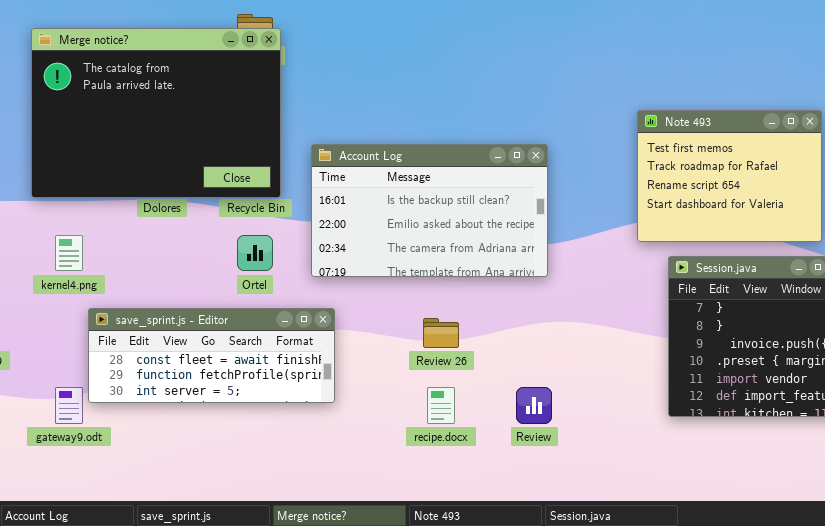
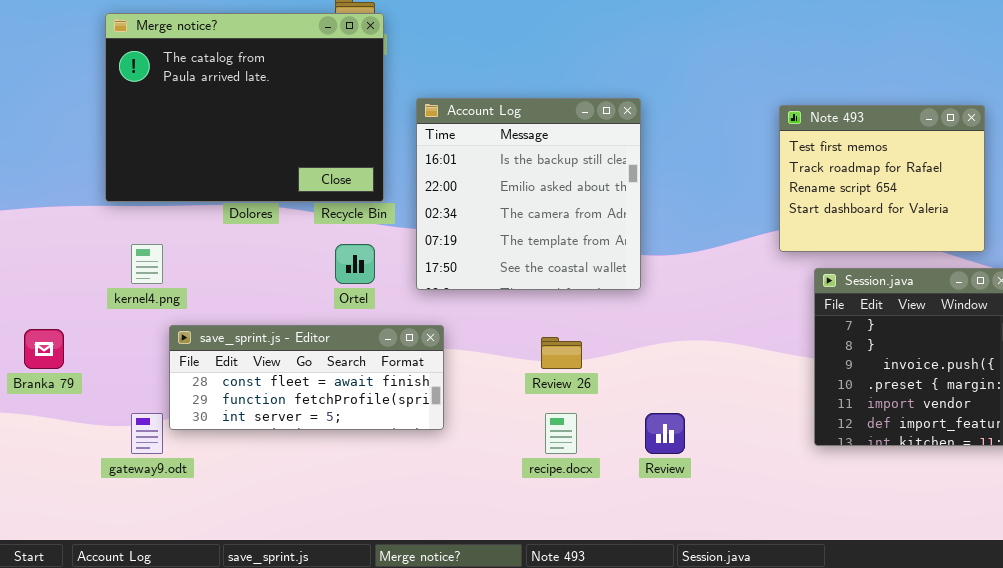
Account Log: [311,144,548,277] -> [416,98,641,290], resized

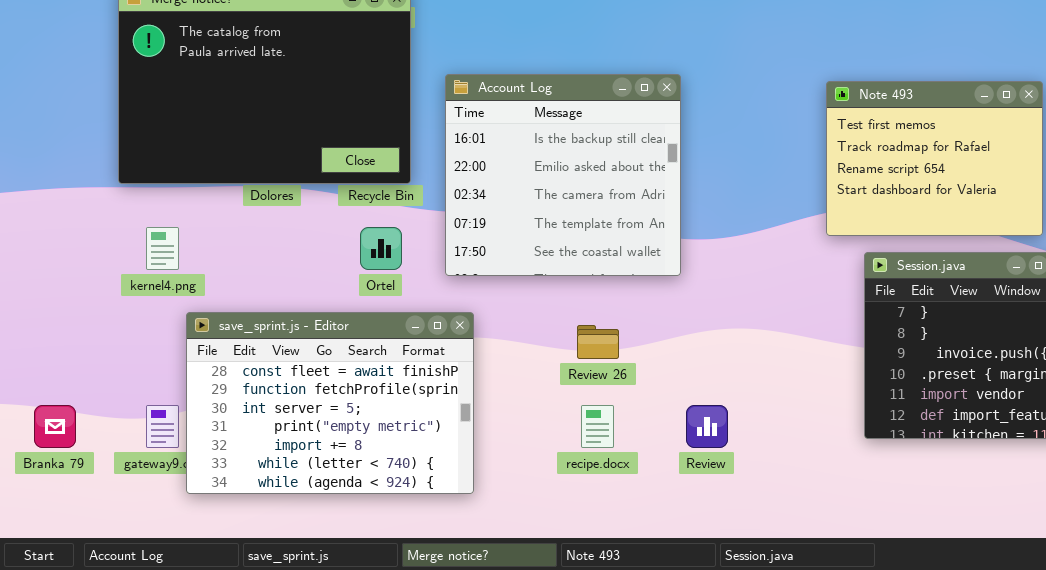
save_sprint.js - Editor: [169,325,444,430] -> [186,312,474,494], resized
Branka 79: [24,329,64,369] -> [34,405,76,448], moved

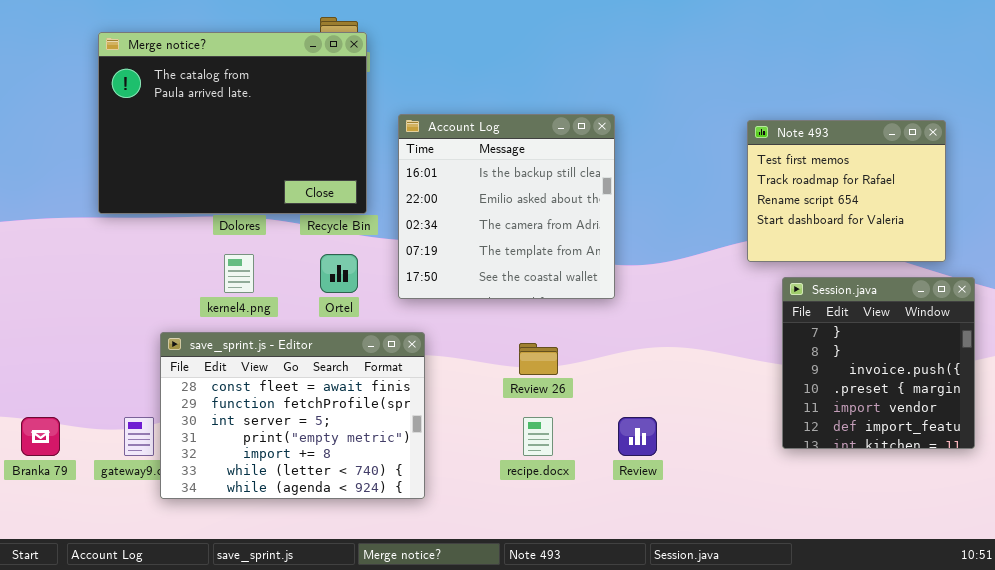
kernel4.png: [146,227,179,270] -> [224,254,254,293], moved

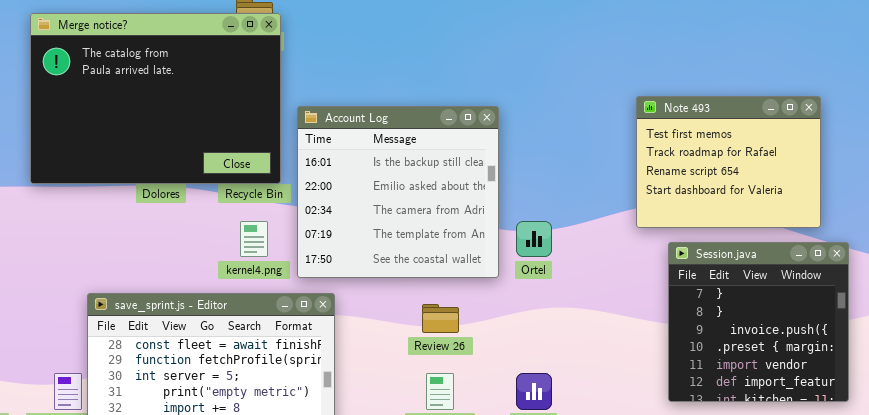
Account Log: [398,114,615,299] -> [297,106,499,278], moved
kernel4.png: [224,254,254,293] -> [240,221,268,257], moved
Ortel: [320,254,358,293] -> [516,221,552,257], moved

